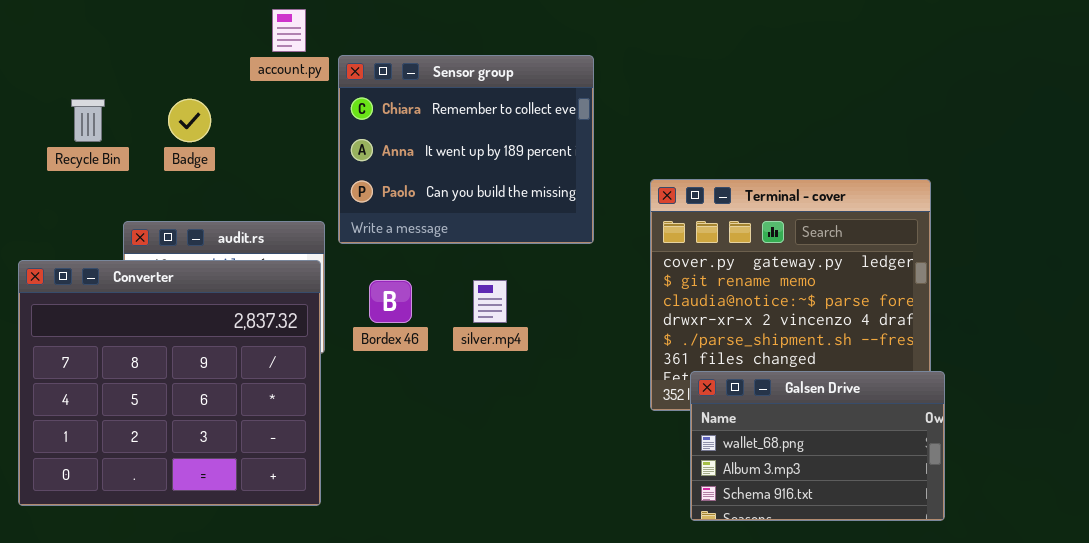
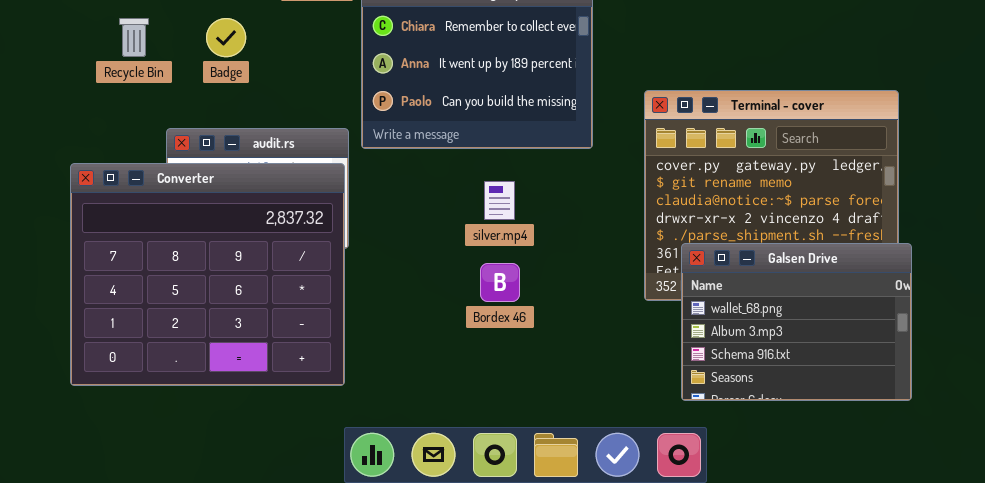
Bordex 46: [369,280,412,323] -> [480,263,520,302], moved
Galsen Drive: [690,371,945,521] -> [681,243,912,401], resized

